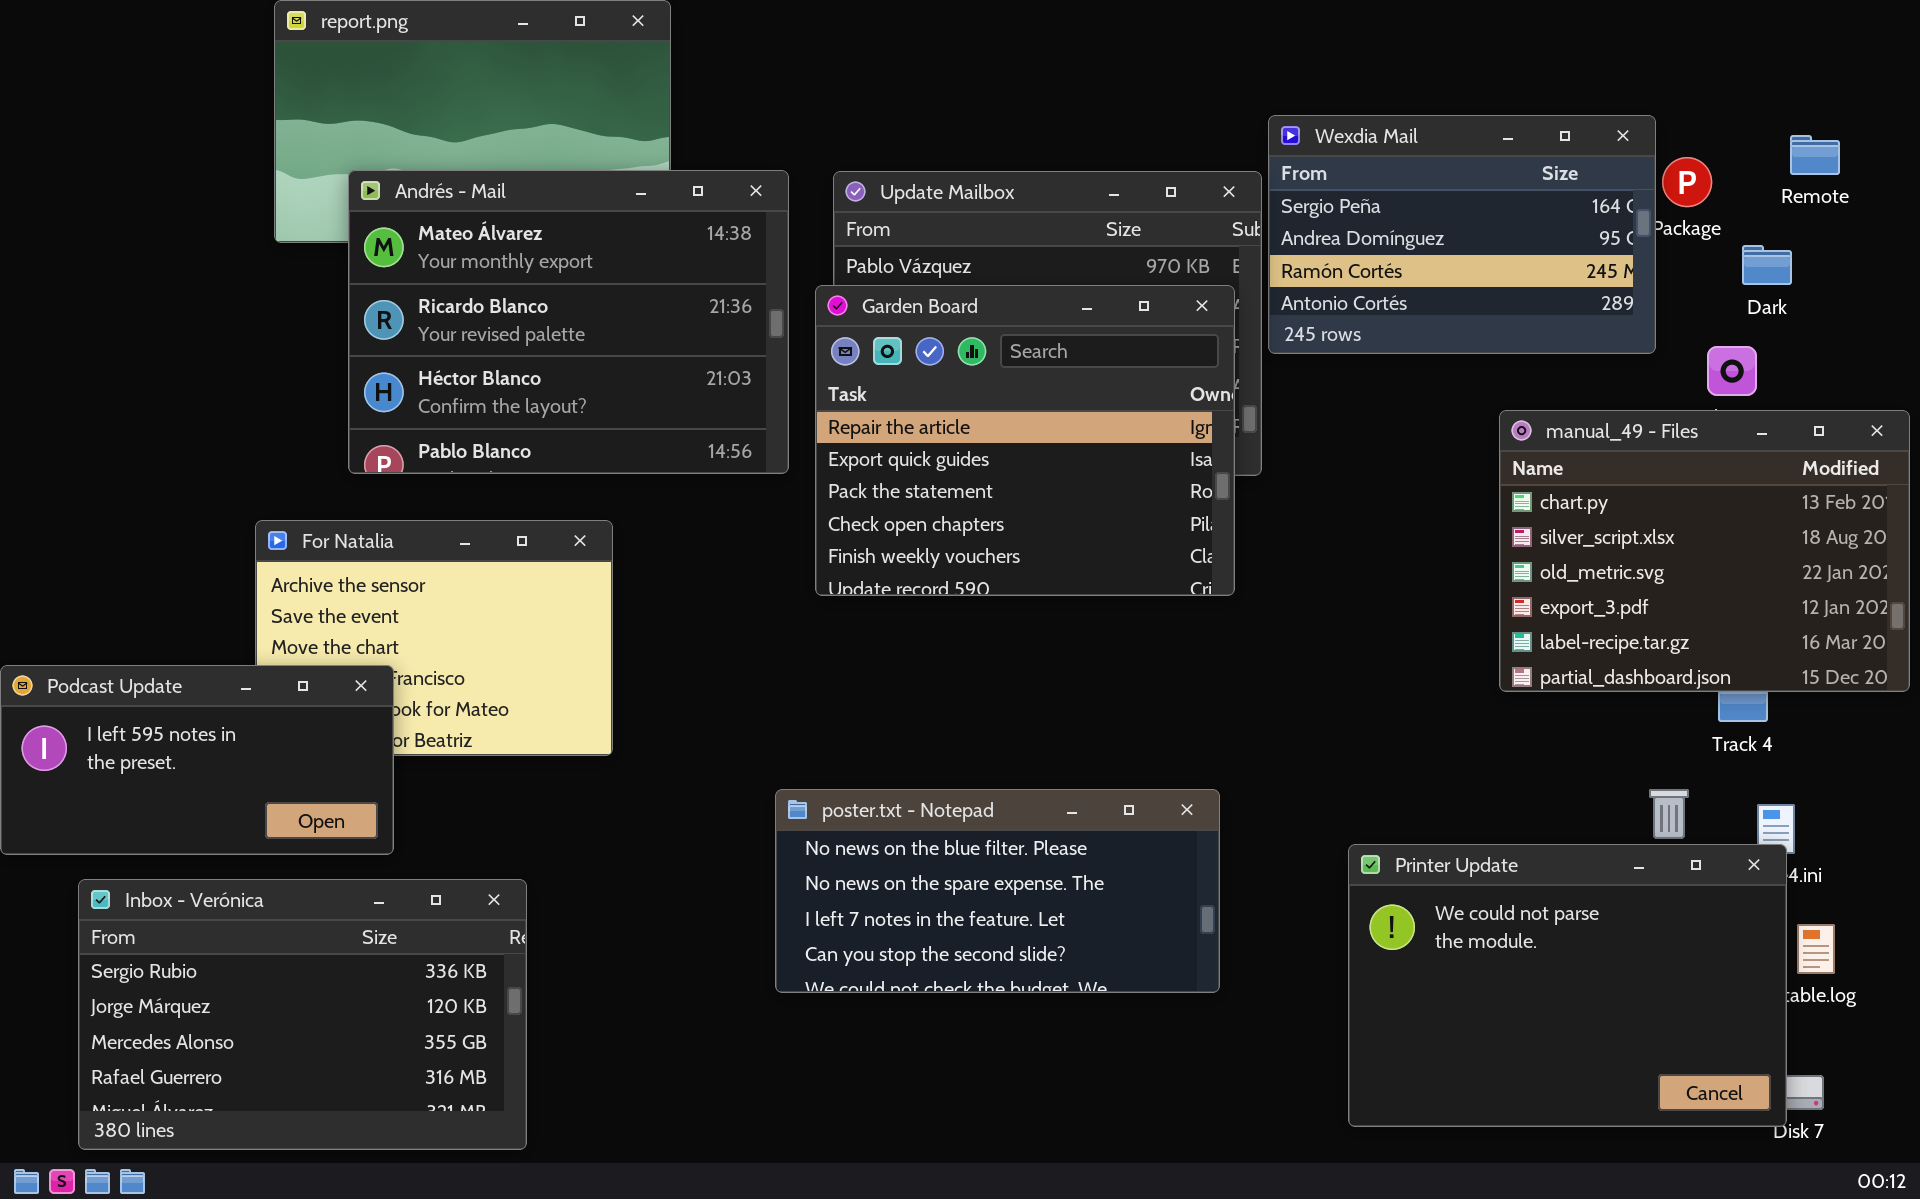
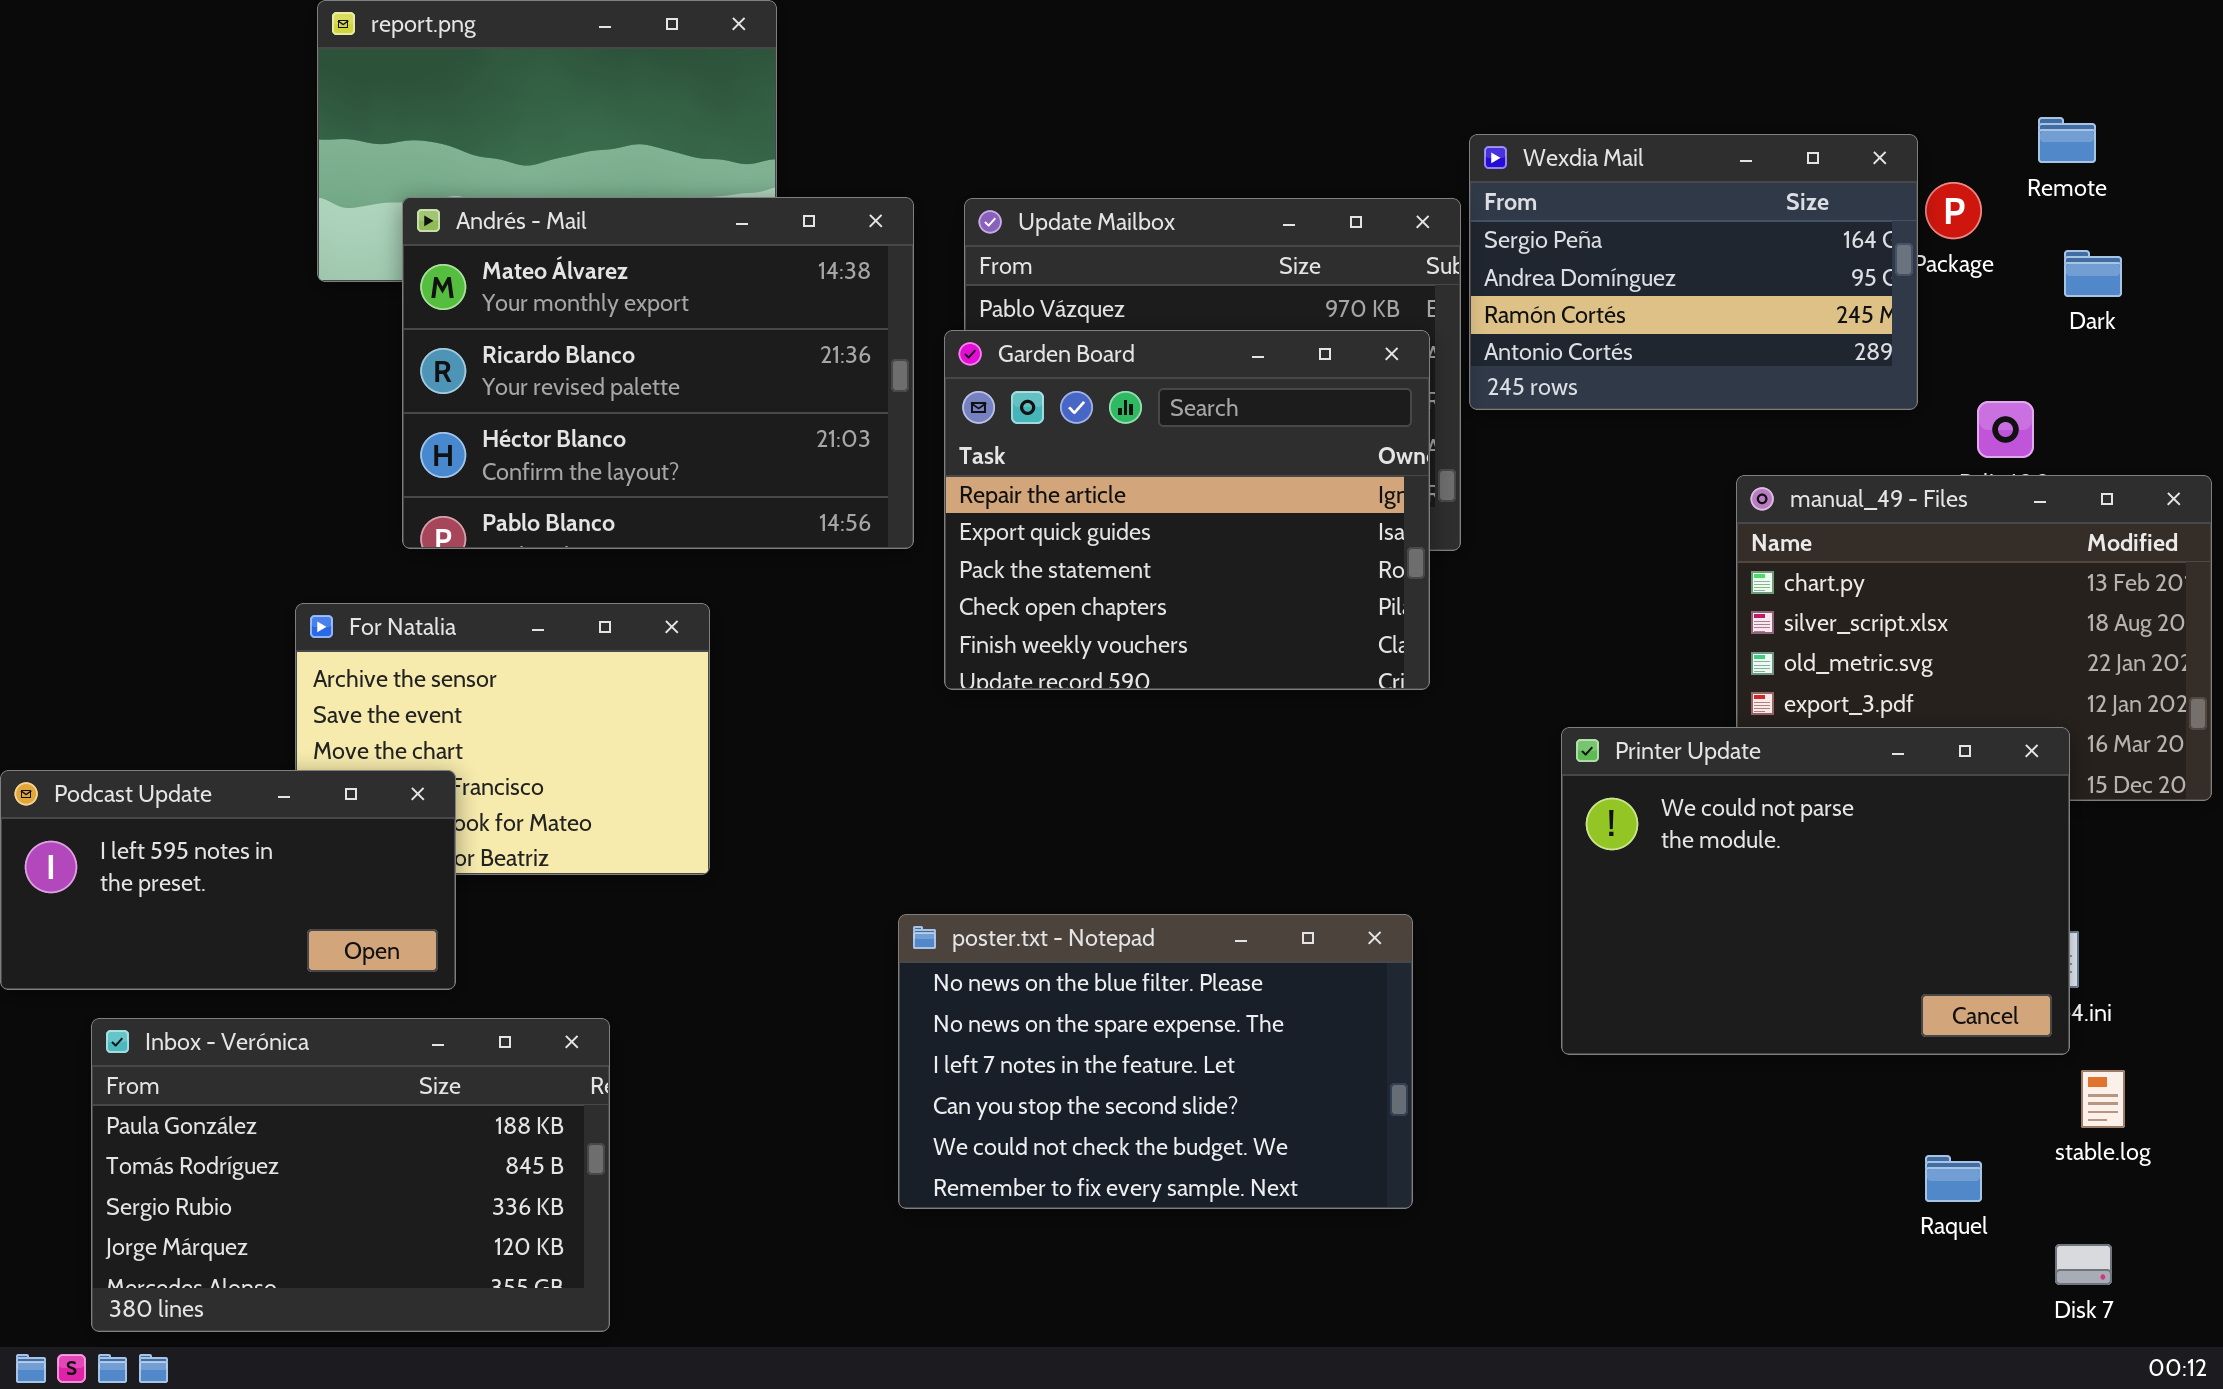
Remote: [1790,135,1840,175] -> [2038,117,2096,163], moved
Dark: [1742,245,1792,285] -> [2064,250,2122,297], moved
poster.txt - Notepad: [775,789,1220,993] -> [898,914,1413,1209], resized
Printer Update: [1348,844,1787,1127] -> [1561,727,2070,1055], moved
Inbox - Verónica: [78,879,527,1150] -> [91,1018,610,1332], scrolled up 2 rows

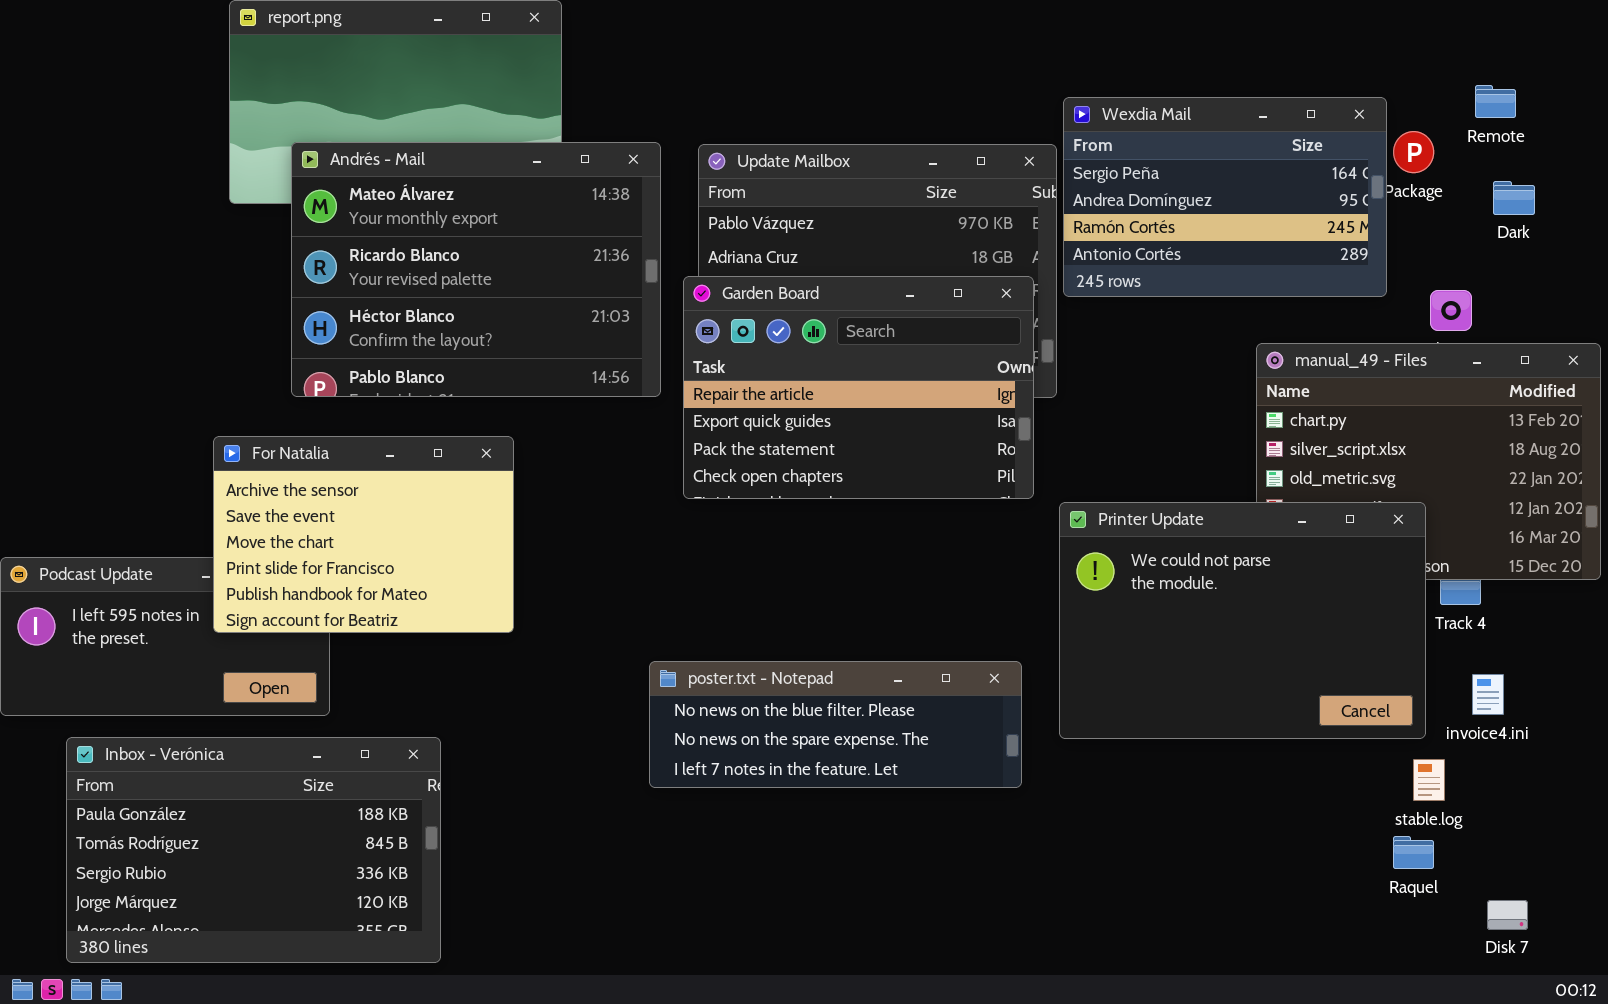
Garden Board: [944,330,1430,690] -> [683,276,1034,499], resized
For Natalia: [295,603,710,875] -> [213,436,514,633], raised
Printer Update: [1561,727,2070,1055] -> [1059,502,1426,739], moved
poster.txt - Notepad: [898,914,1413,1209] -> [649,661,1022,788], resized
stable.log: [2081,1070,2125,1128] -> [1413,759,1445,801], moved

